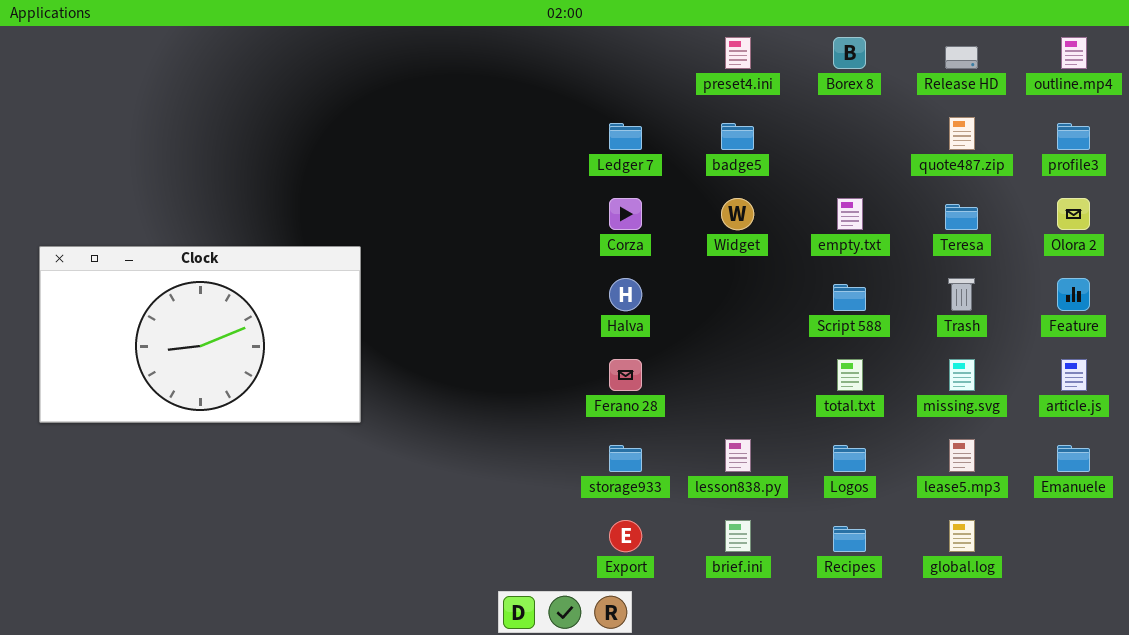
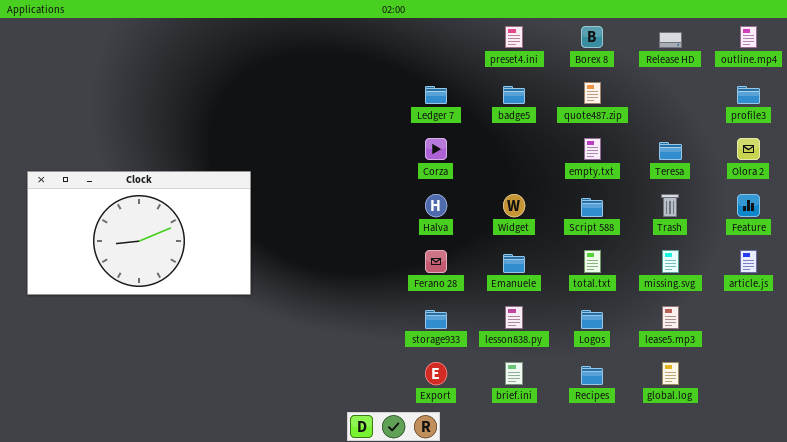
quote487.zip: [949,117,975,150] -> [584,82,601,104], moved
Widget: [721,198,754,230] -> [503,194,525,217], moved
Emanuele: [1057,445,1090,472] -> [503,254,525,273], moved

